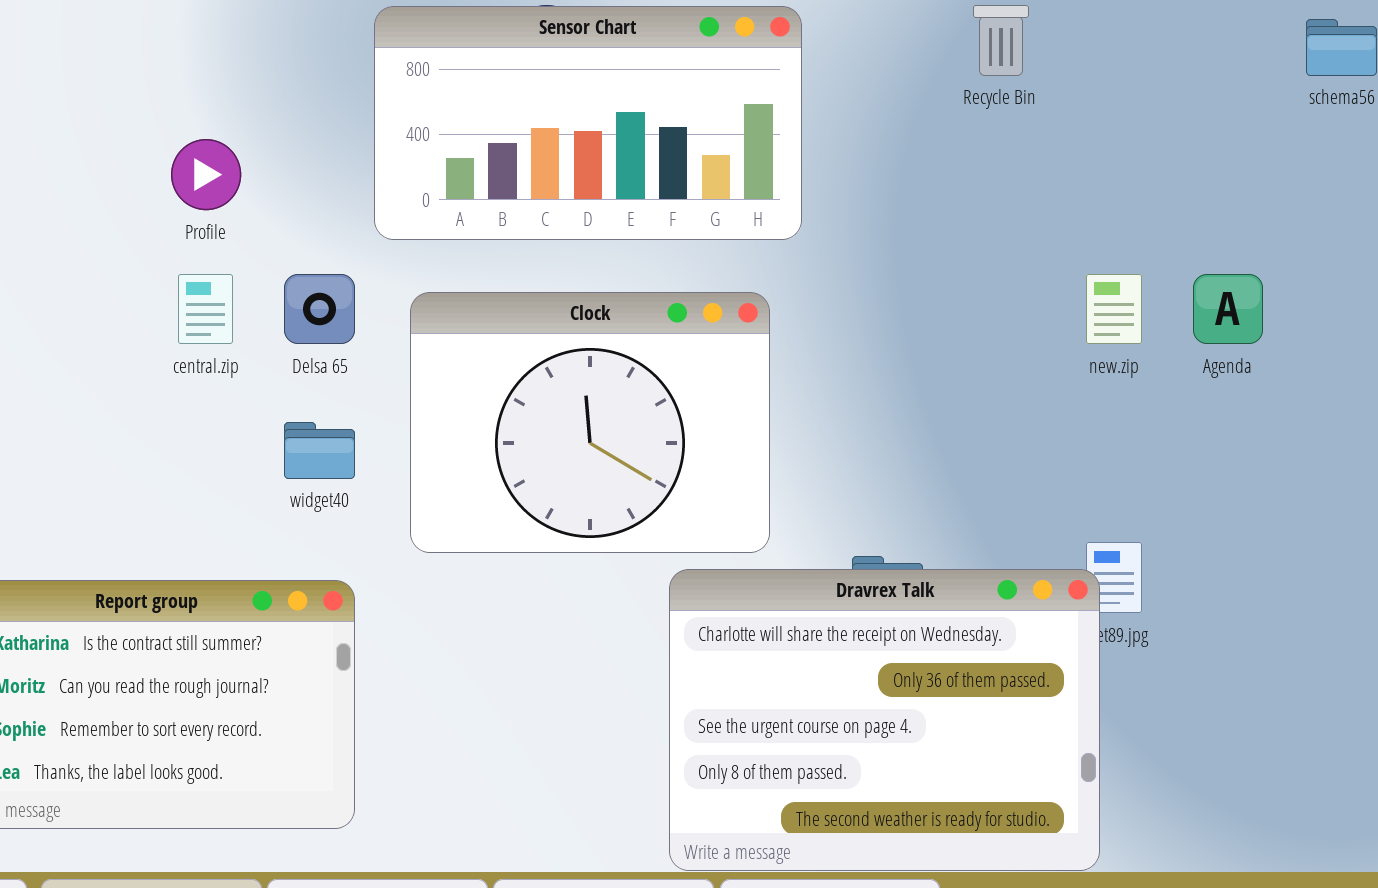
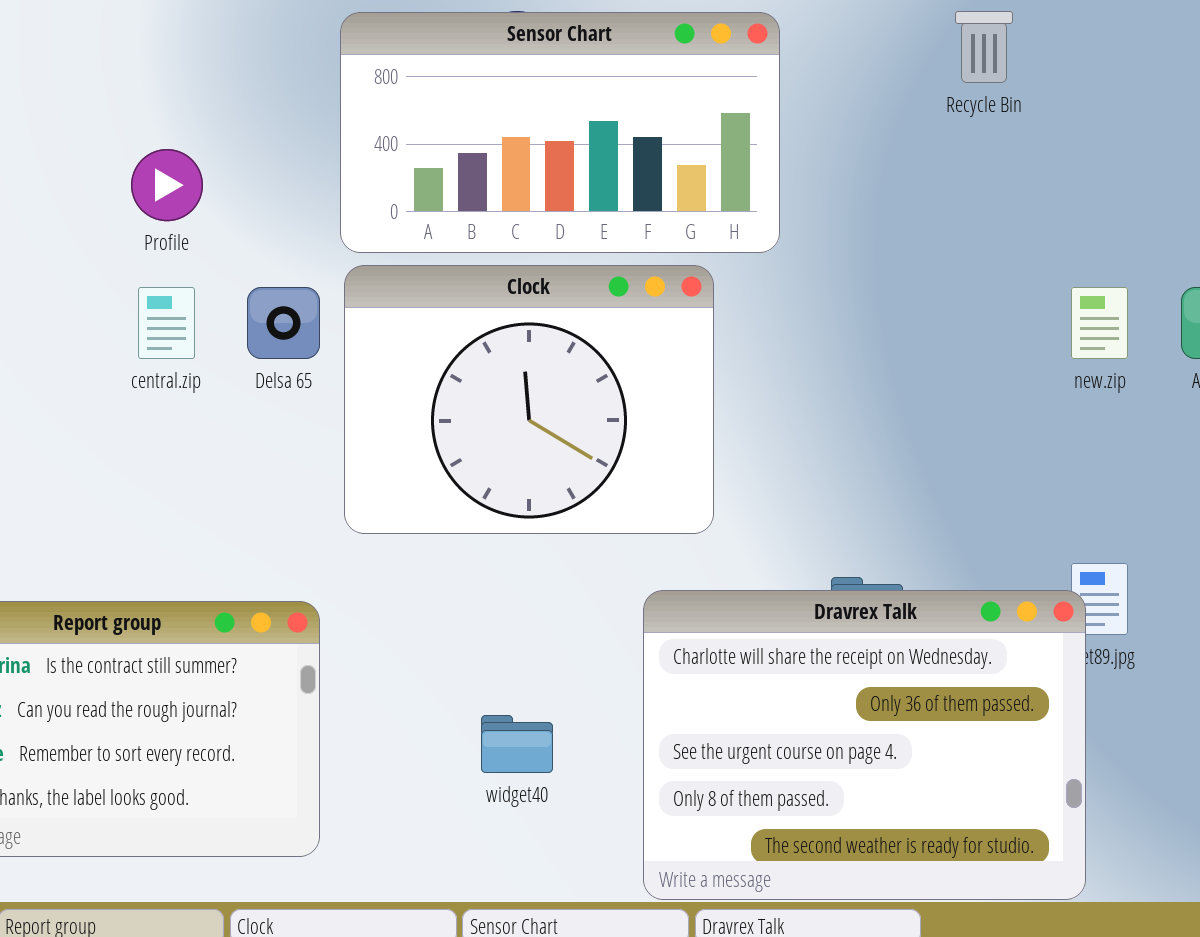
Clock: [410,292,770,553] -> [344,265,714,534], moved
widget40: [284,422,355,479] -> [481,715,553,773], moved

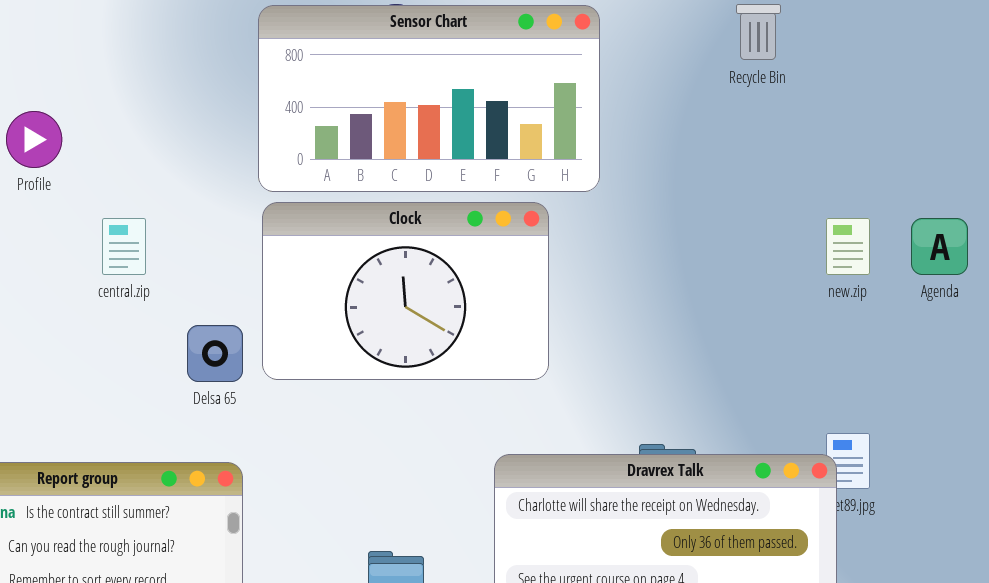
Profile: [131,149,203,221] -> [6,111,62,168], moved
Clock: [344,265,714,534] -> [262,202,549,380], resized
Delsa 65: [247,287,320,359] -> [187,325,243,382], moved

